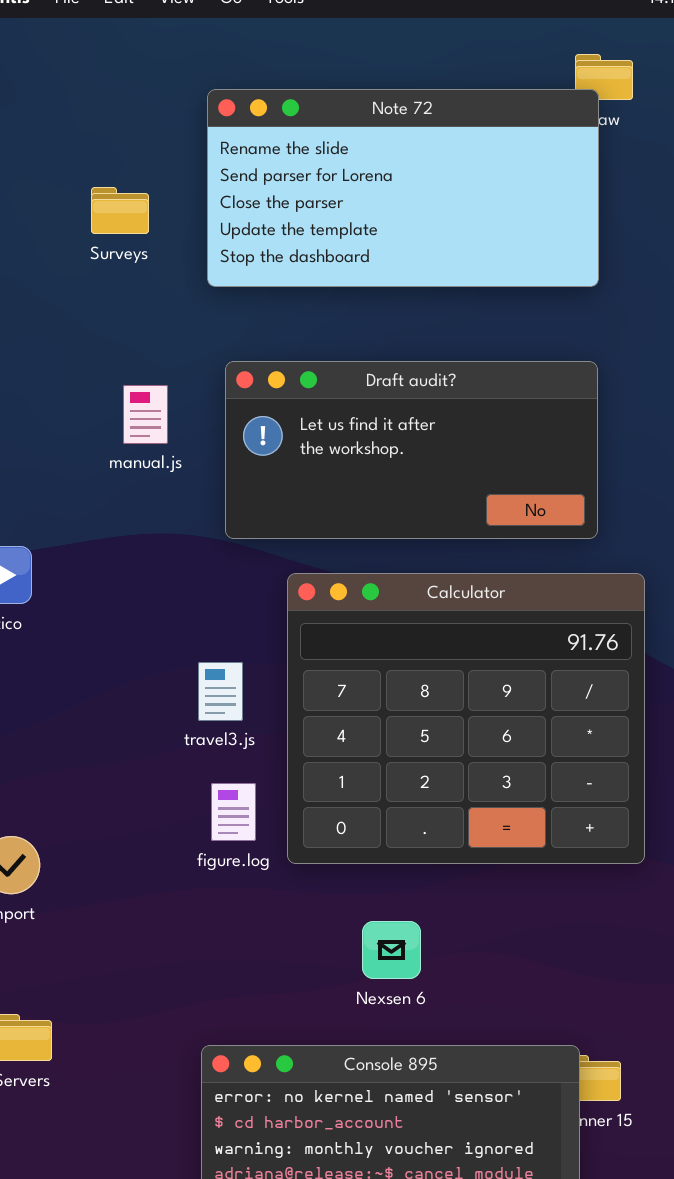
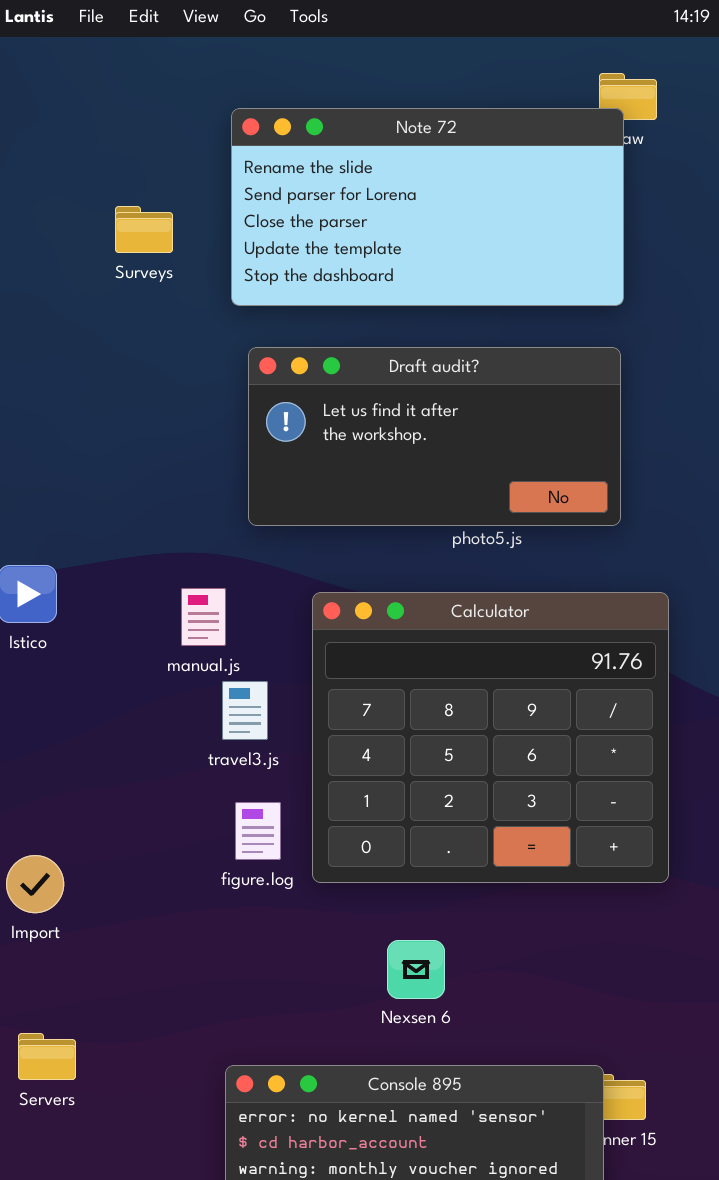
Draft audit?: [225,361,598,539] -> [248,347,621,526], moved
manual.js: [123,385,168,444] -> [181,588,226,646], moved

